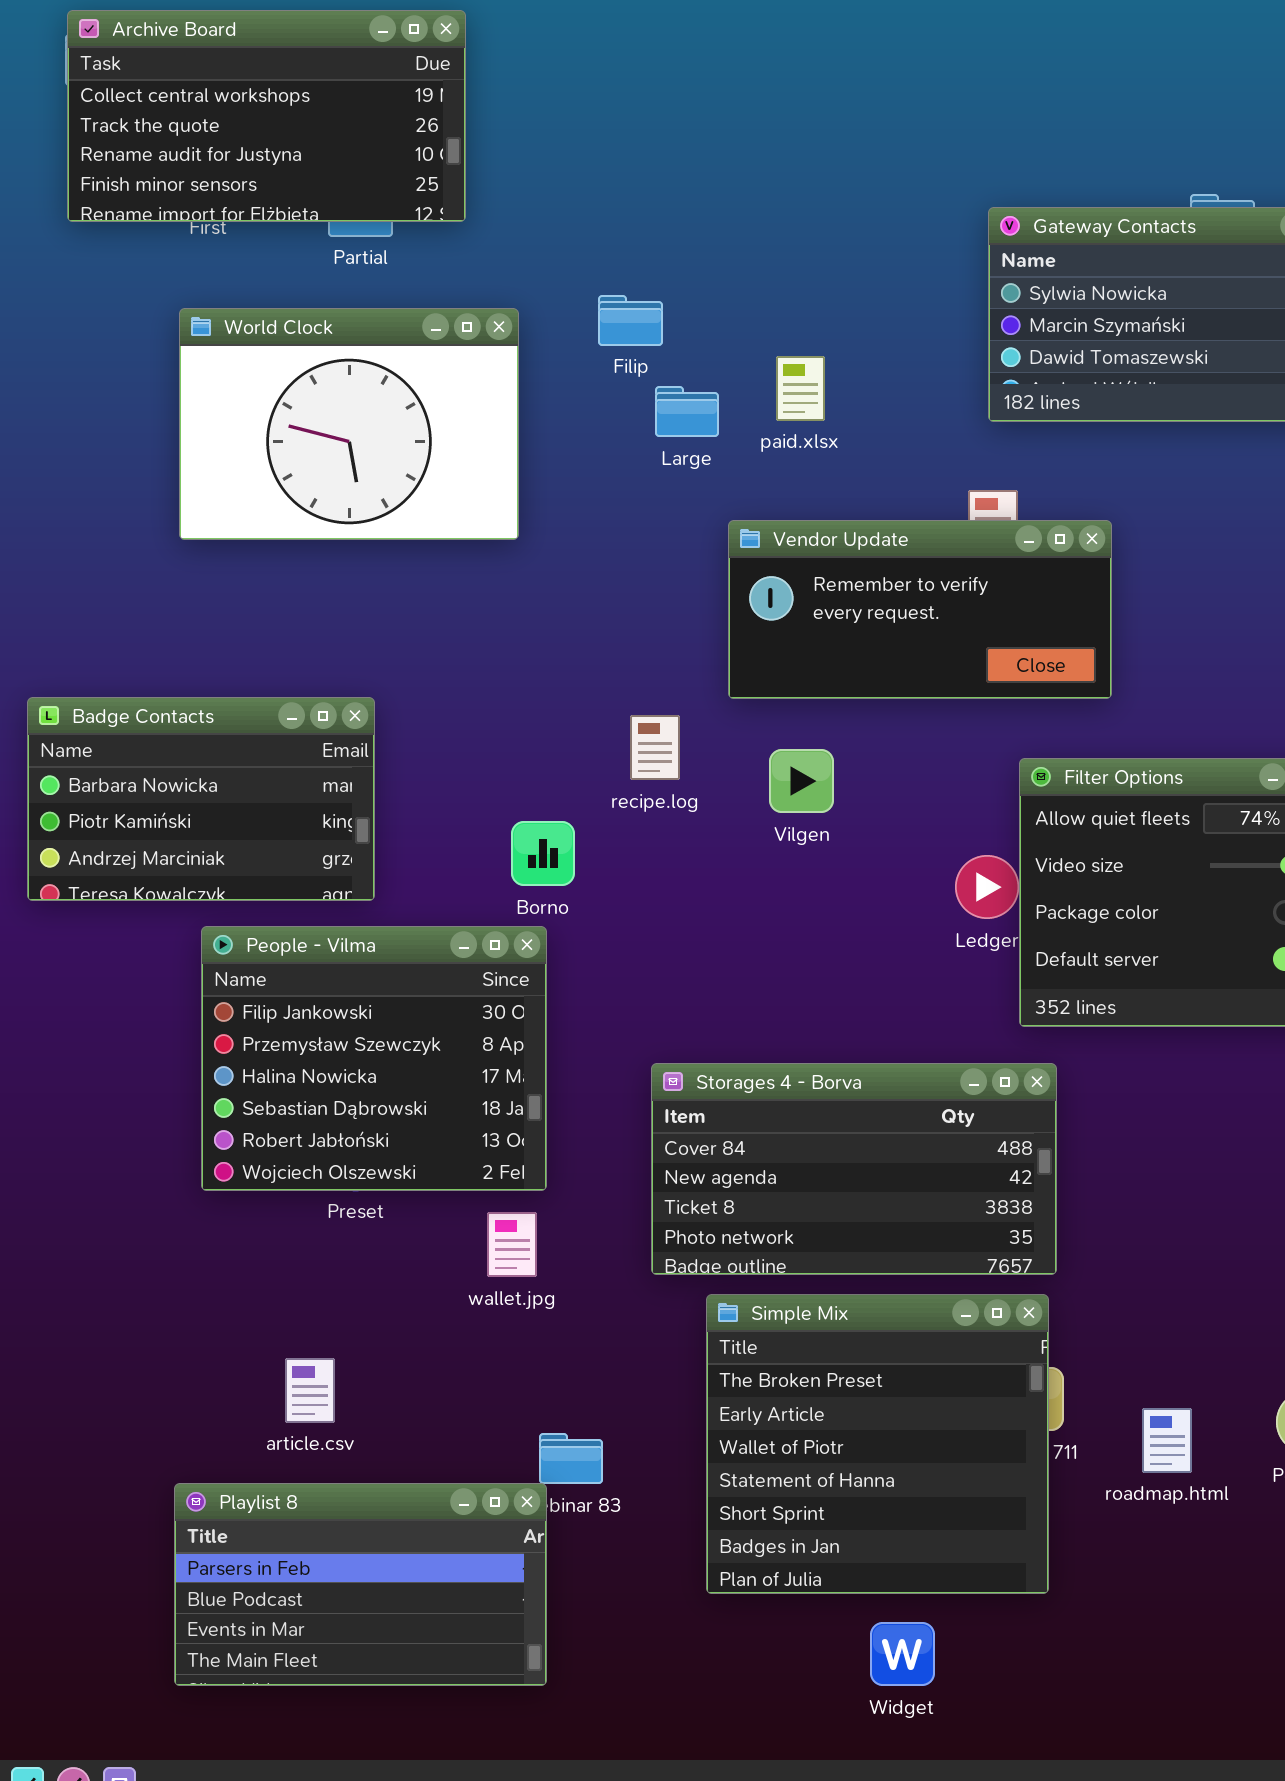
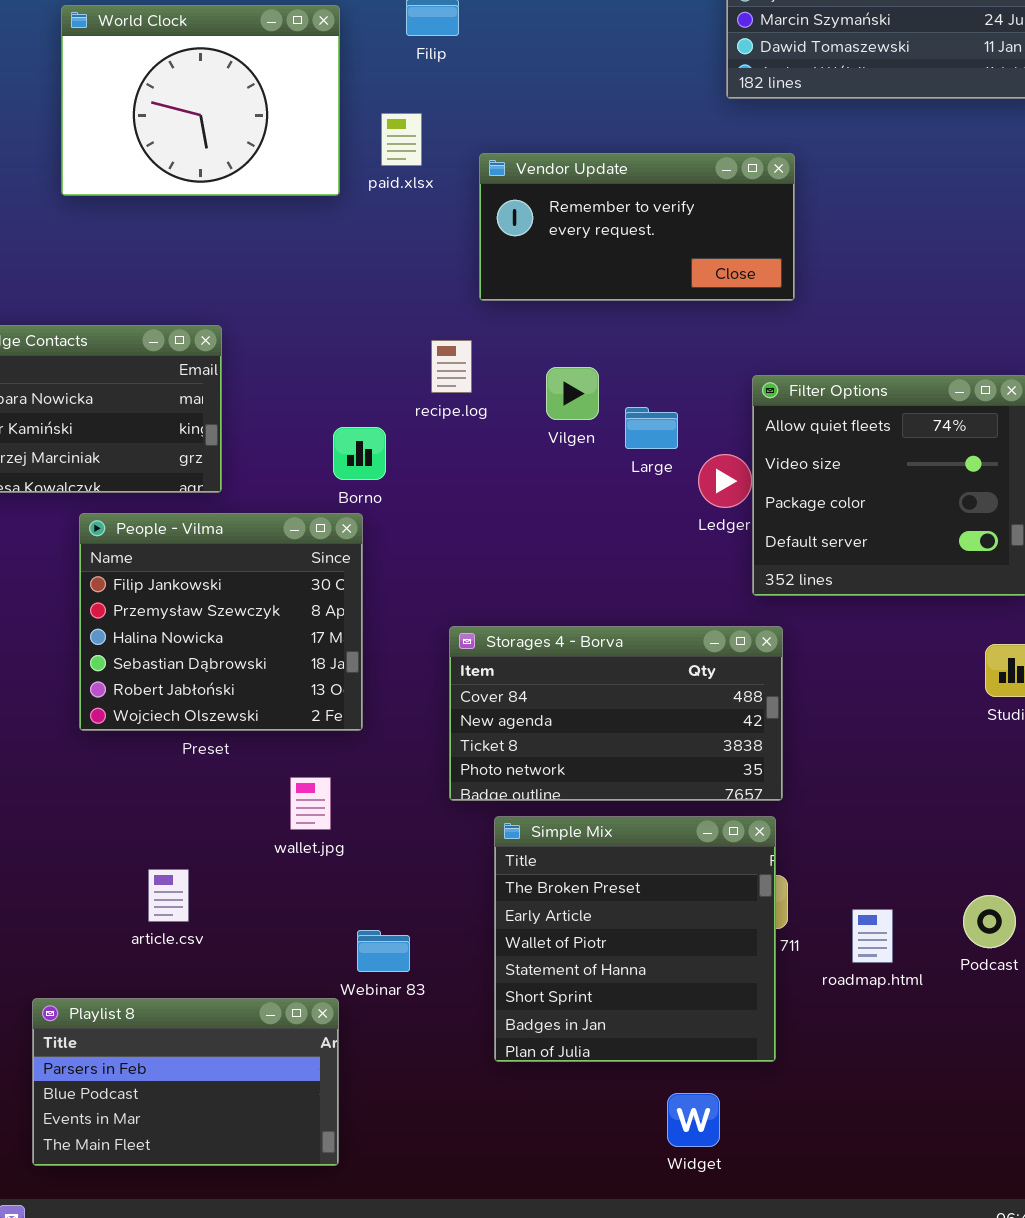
paid.xlsx: [776,356,825,421] -> [381,113,422,166], moved
Large: [655,386,719,437] -> [625,407,678,449], moved
Vendor Update: [728,520,1112,699] -> [479,153,795,301], moved
wallet.jpg: [487,1212,537,1277] -> [290,777,331,830], moved
Playlist 8: [174,1483,547,1686] -> [32,998,339,1166], moved
Widget: [870,1622,935,1686] -> [667,1093,720,1147], moved

